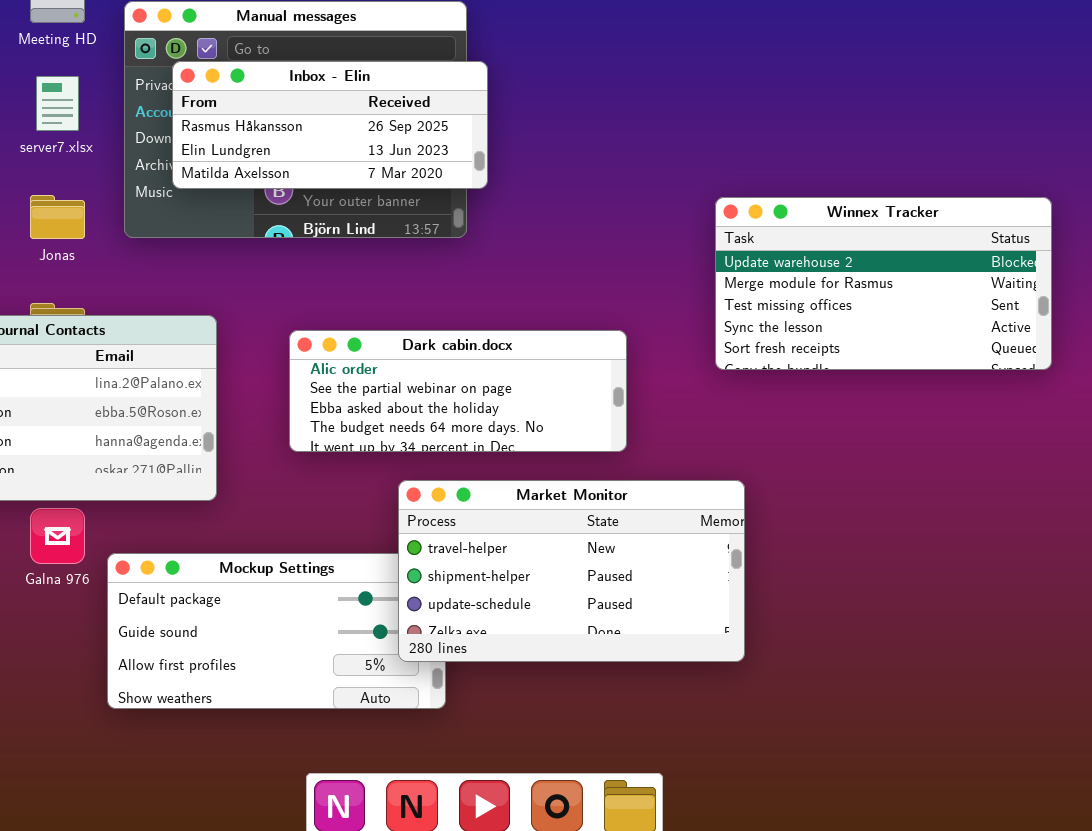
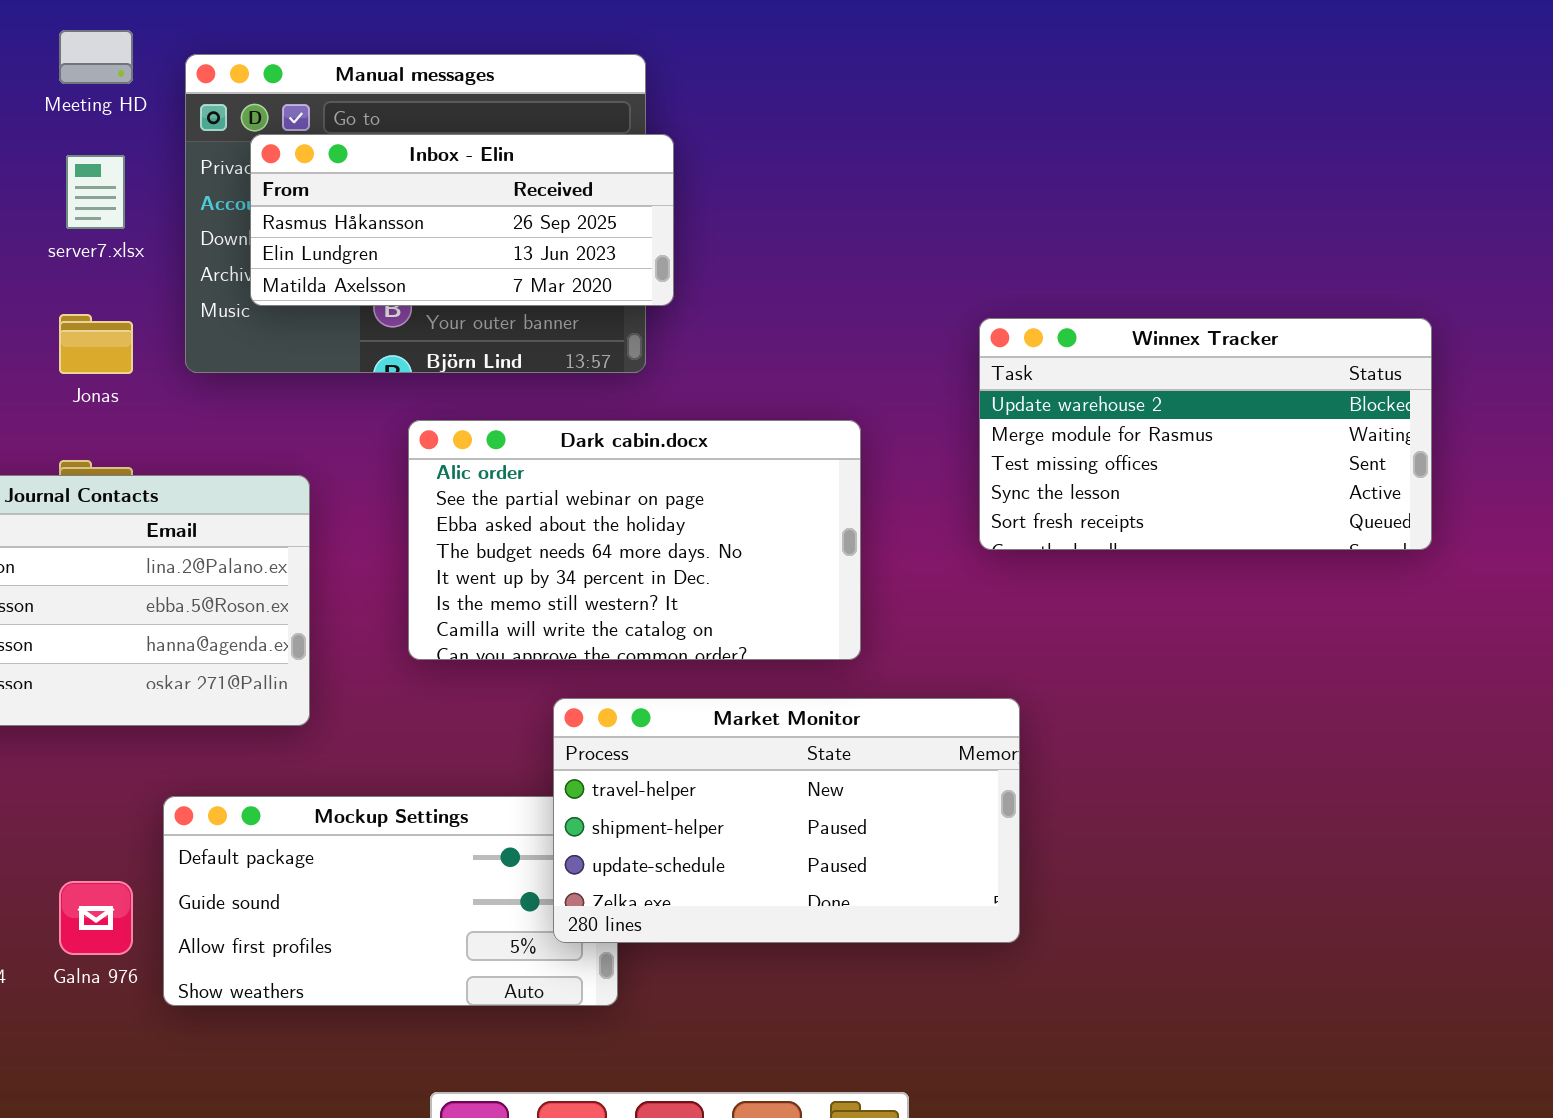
Dark cabin.docx: [289,330,627,452] -> [408,420,861,660], resized
Galna 976: [30,508,85,564] -> [59,881,133,955], moved

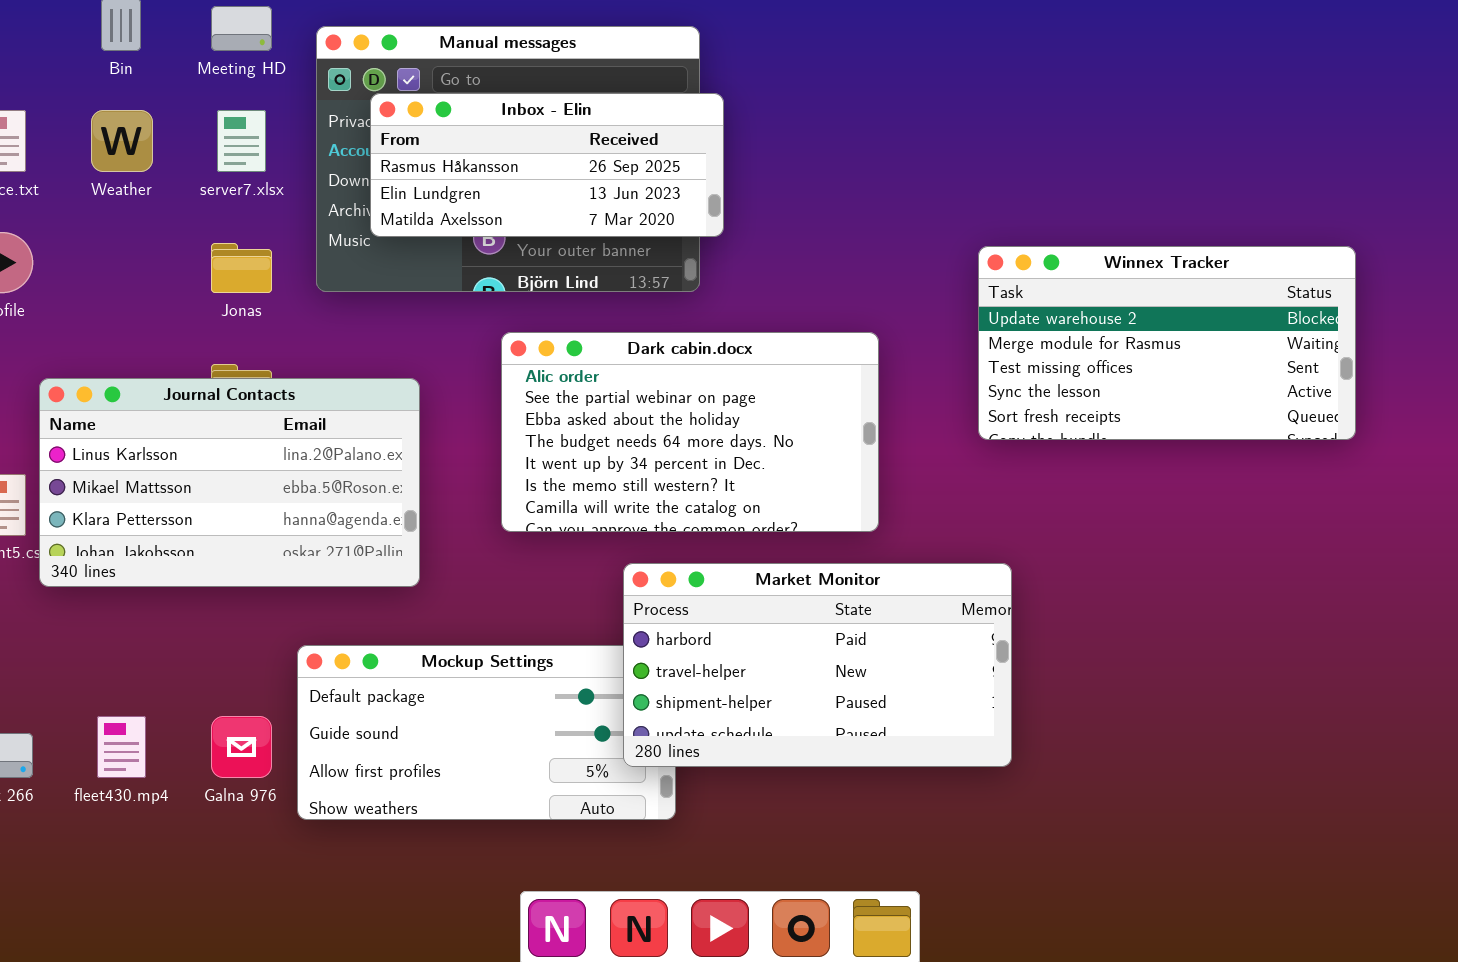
Market Monitor: [553,698,1020,943] -> [623,563,1012,767], scrolled up 1 row

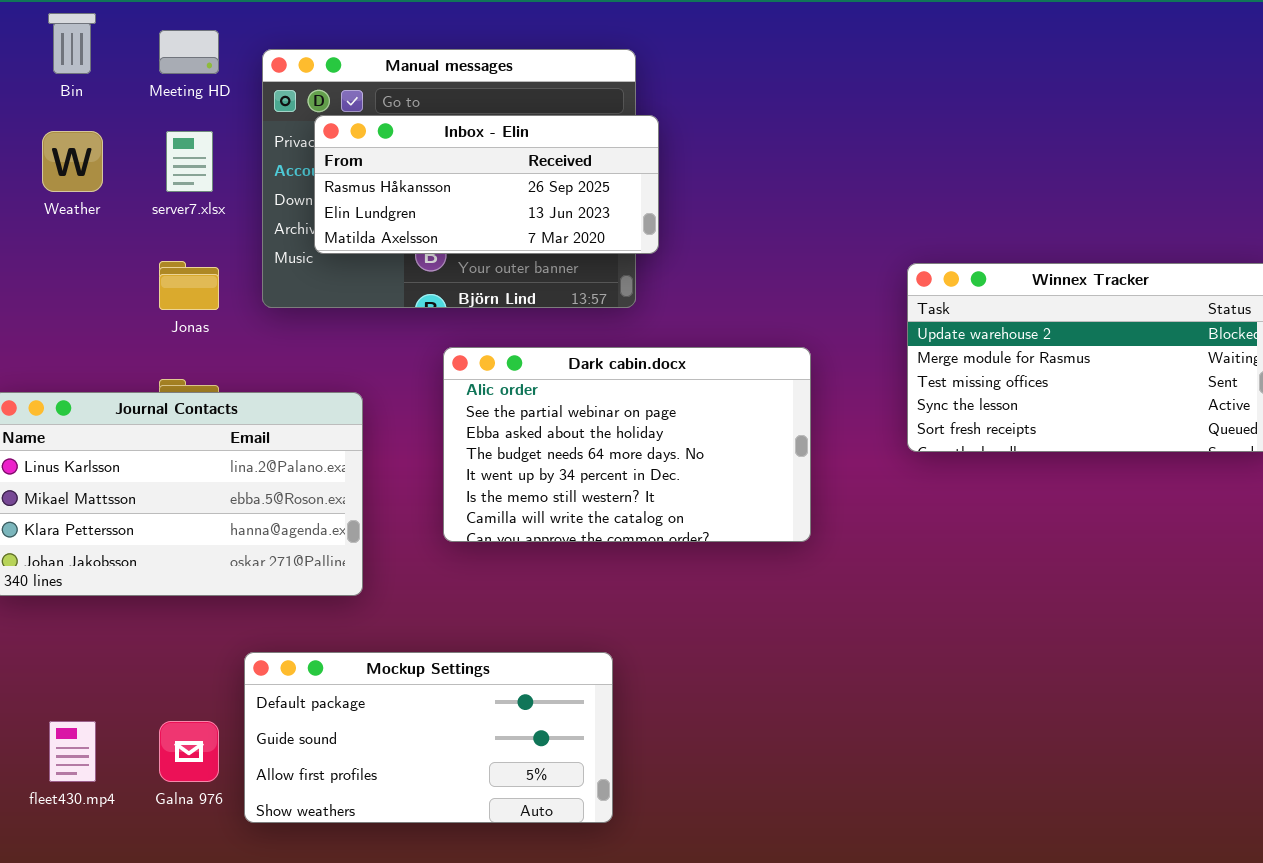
Market Monitor: [623,563,1012,767] -> none, closed

